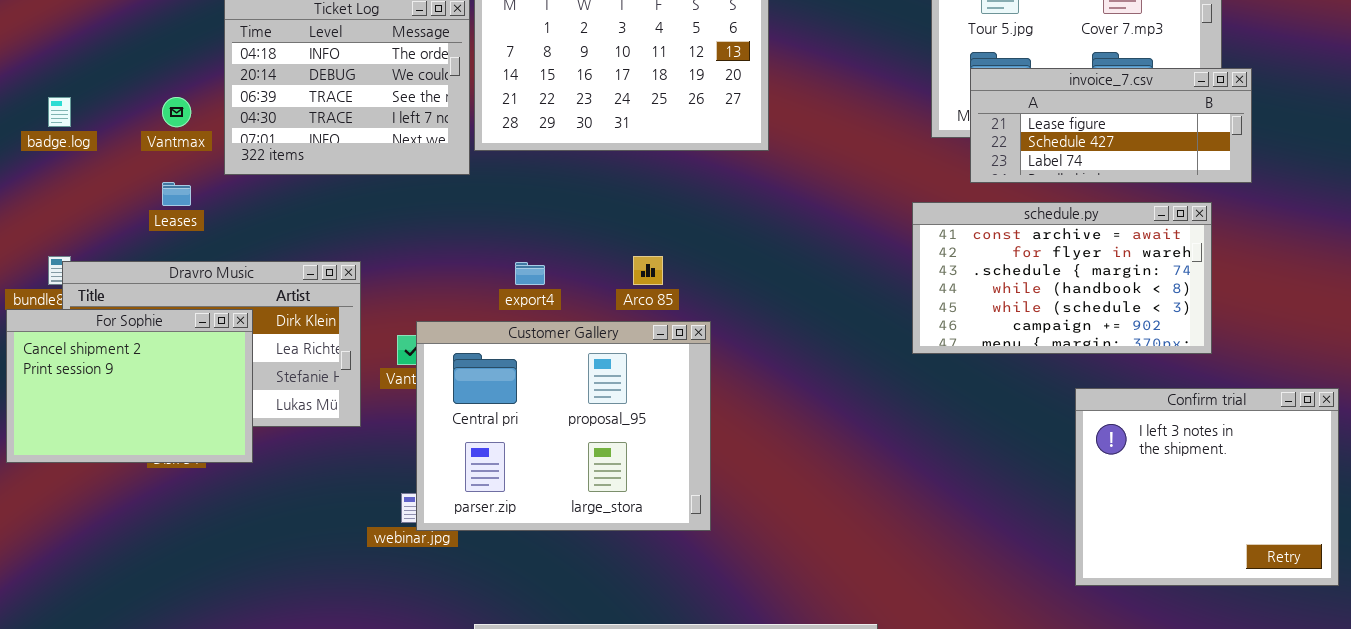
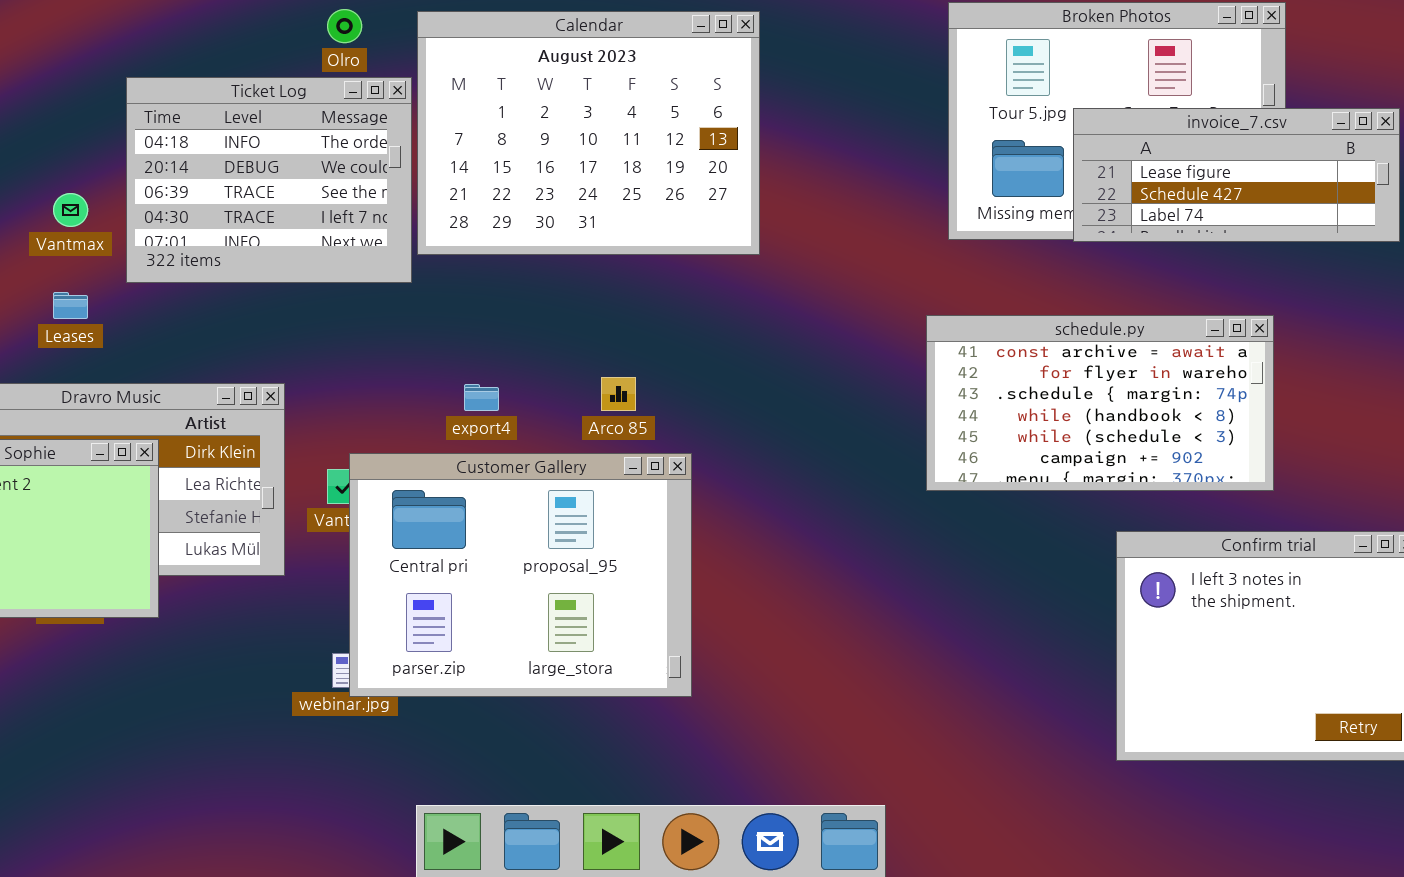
invoice_7.csv: [970,68,1252,183] -> [1073,108,1400,242], moved

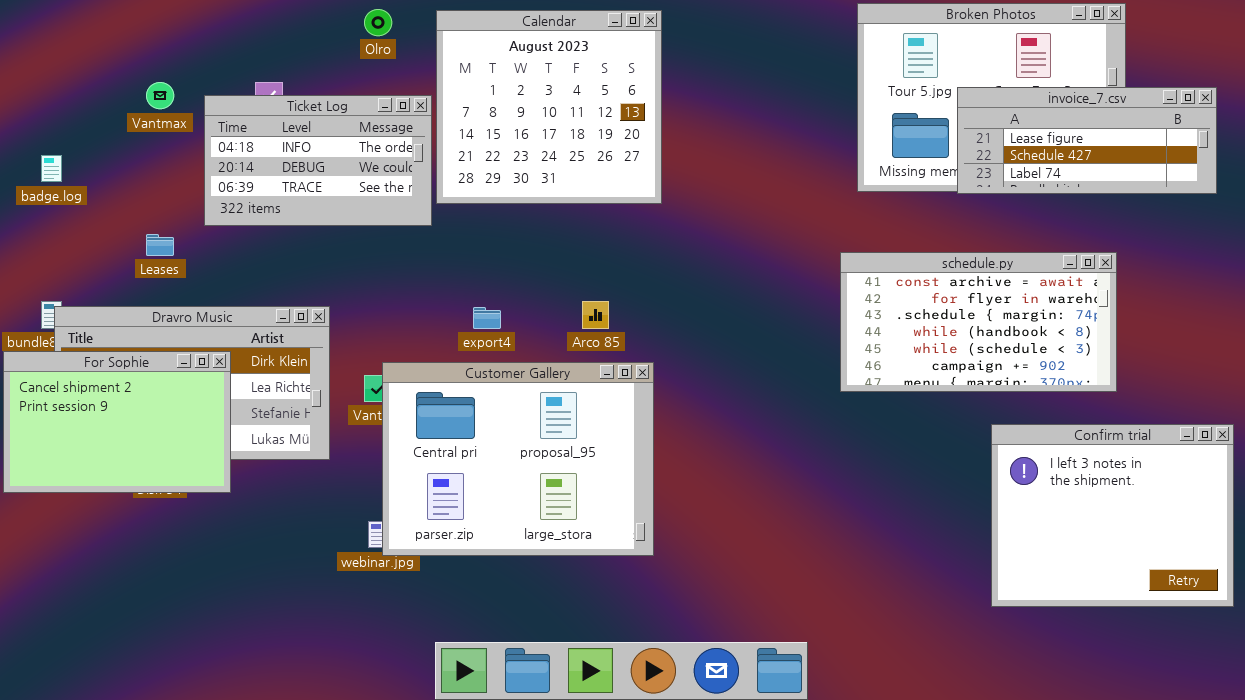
Calendar: [417,11,760,255] -> [436,10,662,204], resized
Ticket Log: [126,77,412,283] -> [204,95,432,226], resized
Vantmax: [53,193,88,227] -> [146,82,174,109], moved

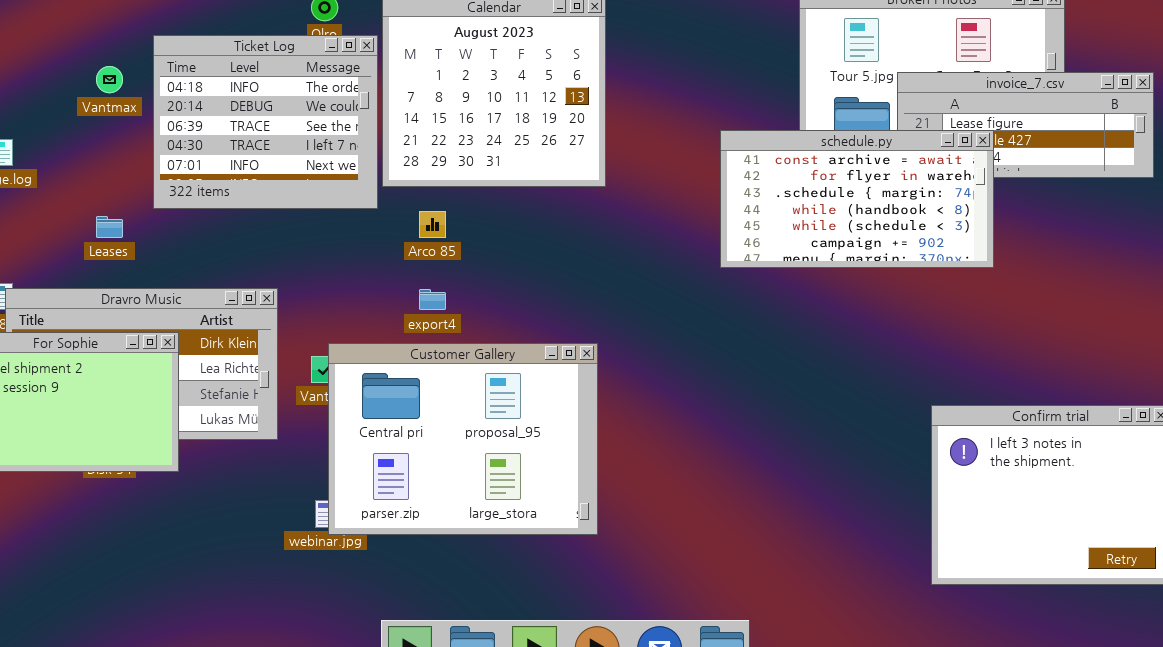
Ticket Log: [204,95,432,226] -> [153,35,378,209], resized
schedule.py: [840,252,1117,392] -> [720,130,994,268], moved
Arco 85: [582,301,609,329] -> [419,211,446,238], moved

